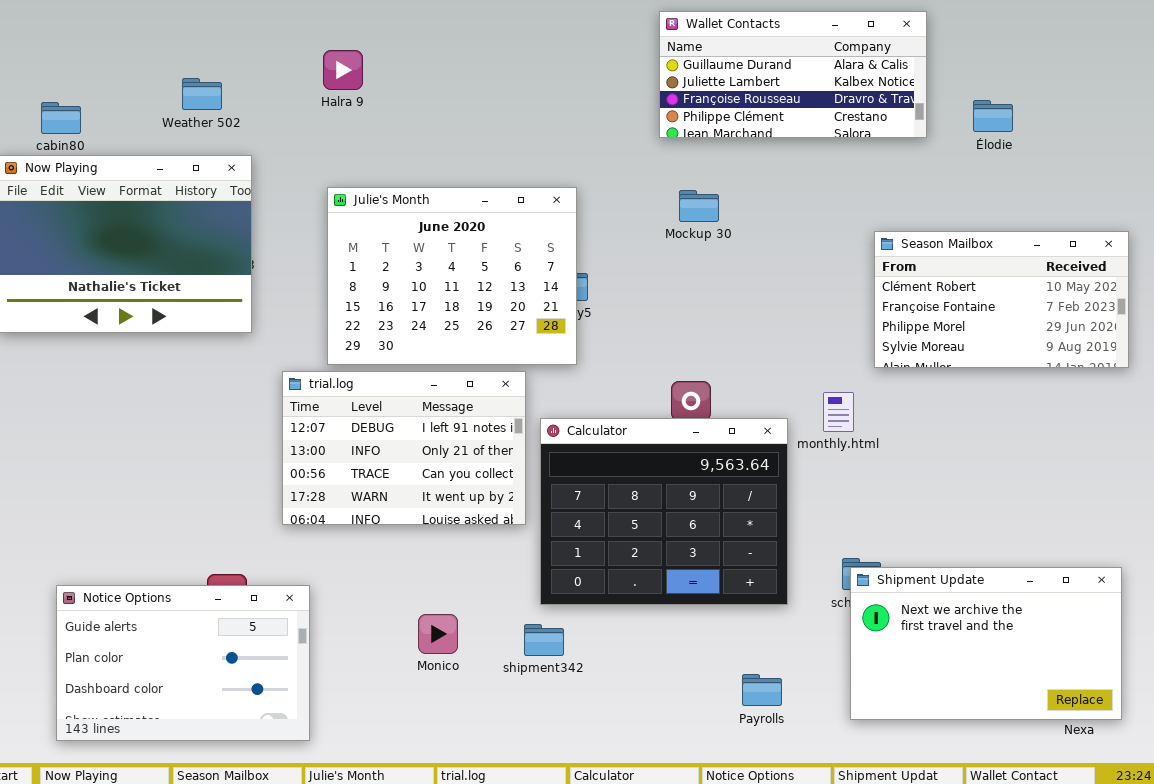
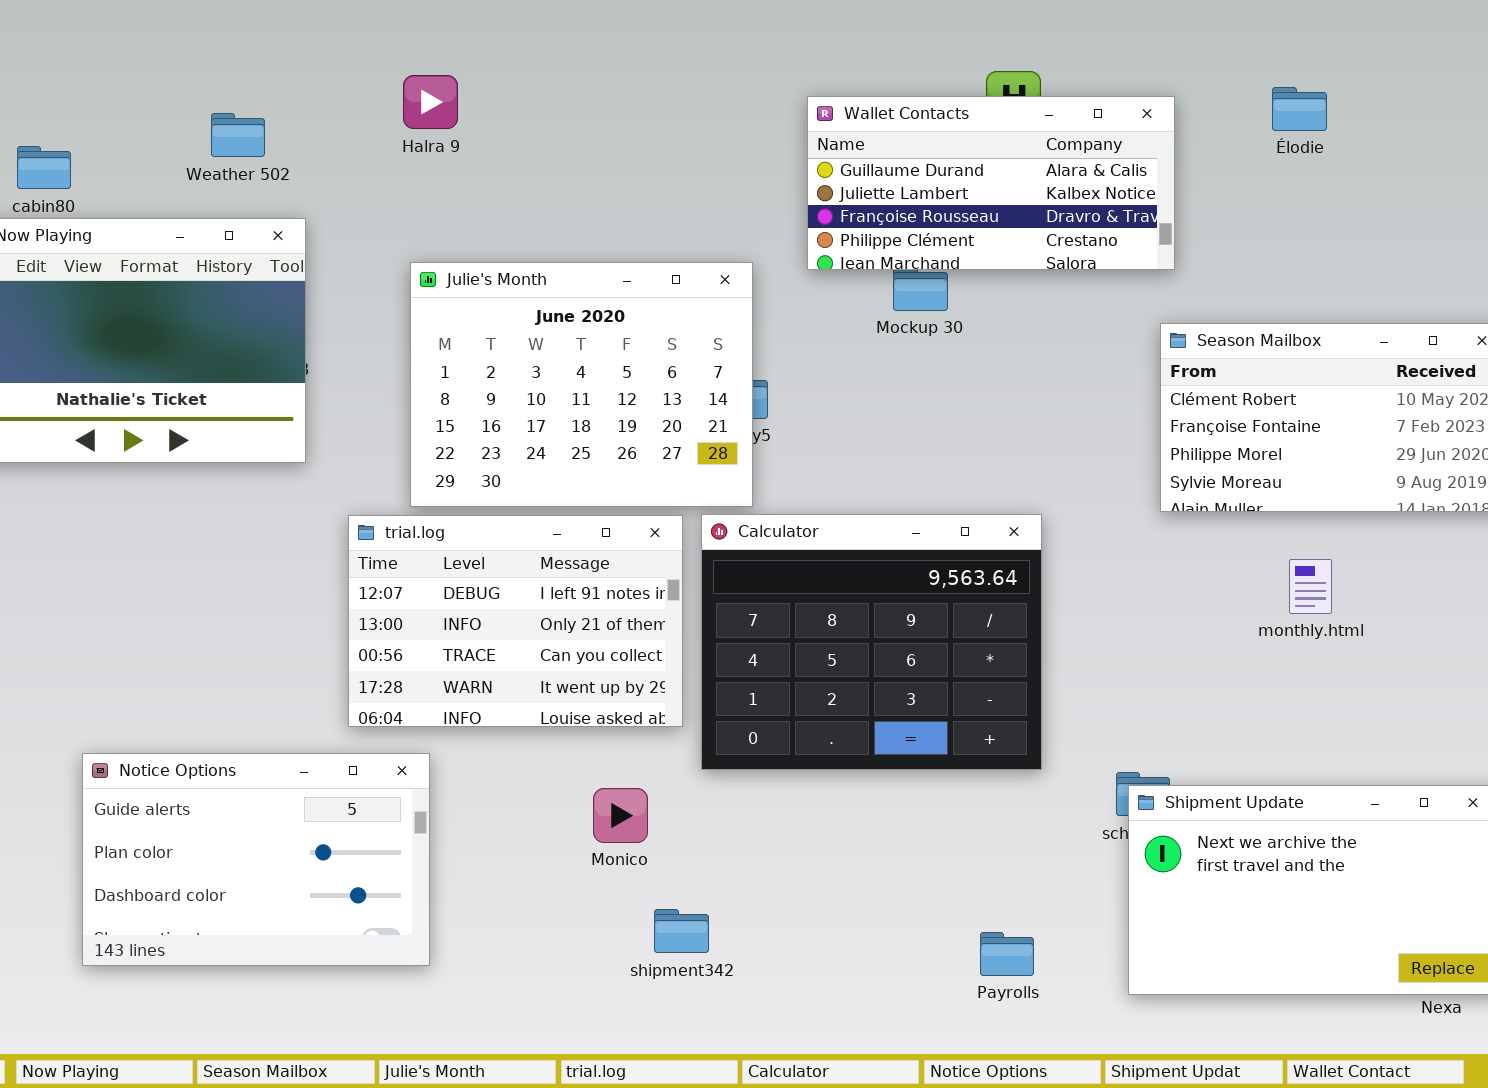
Wallet Contacts: [659,11,927,138] -> [807,96,1175,270], moved
Élodie: [973,100,1013,132] -> [1272,87,1327,131], moved
monthly.html: [823,392,854,432] -> [1289,559,1332,614], moved
Calculator: [540,418,788,605] -> [701,514,1042,770], moved
Notice Options: [56,585,310,741] -> [82,753,430,966], moved
Monico: [418,614,458,654] -> [593,788,648,843], moved
shipment342: [524,624,564,656] -> [654,909,709,953], moved

